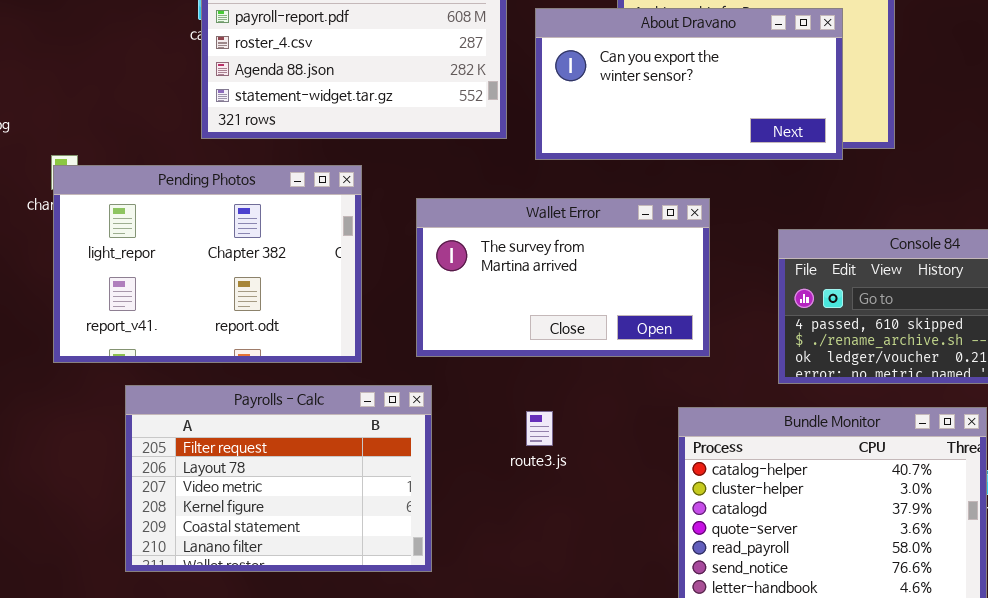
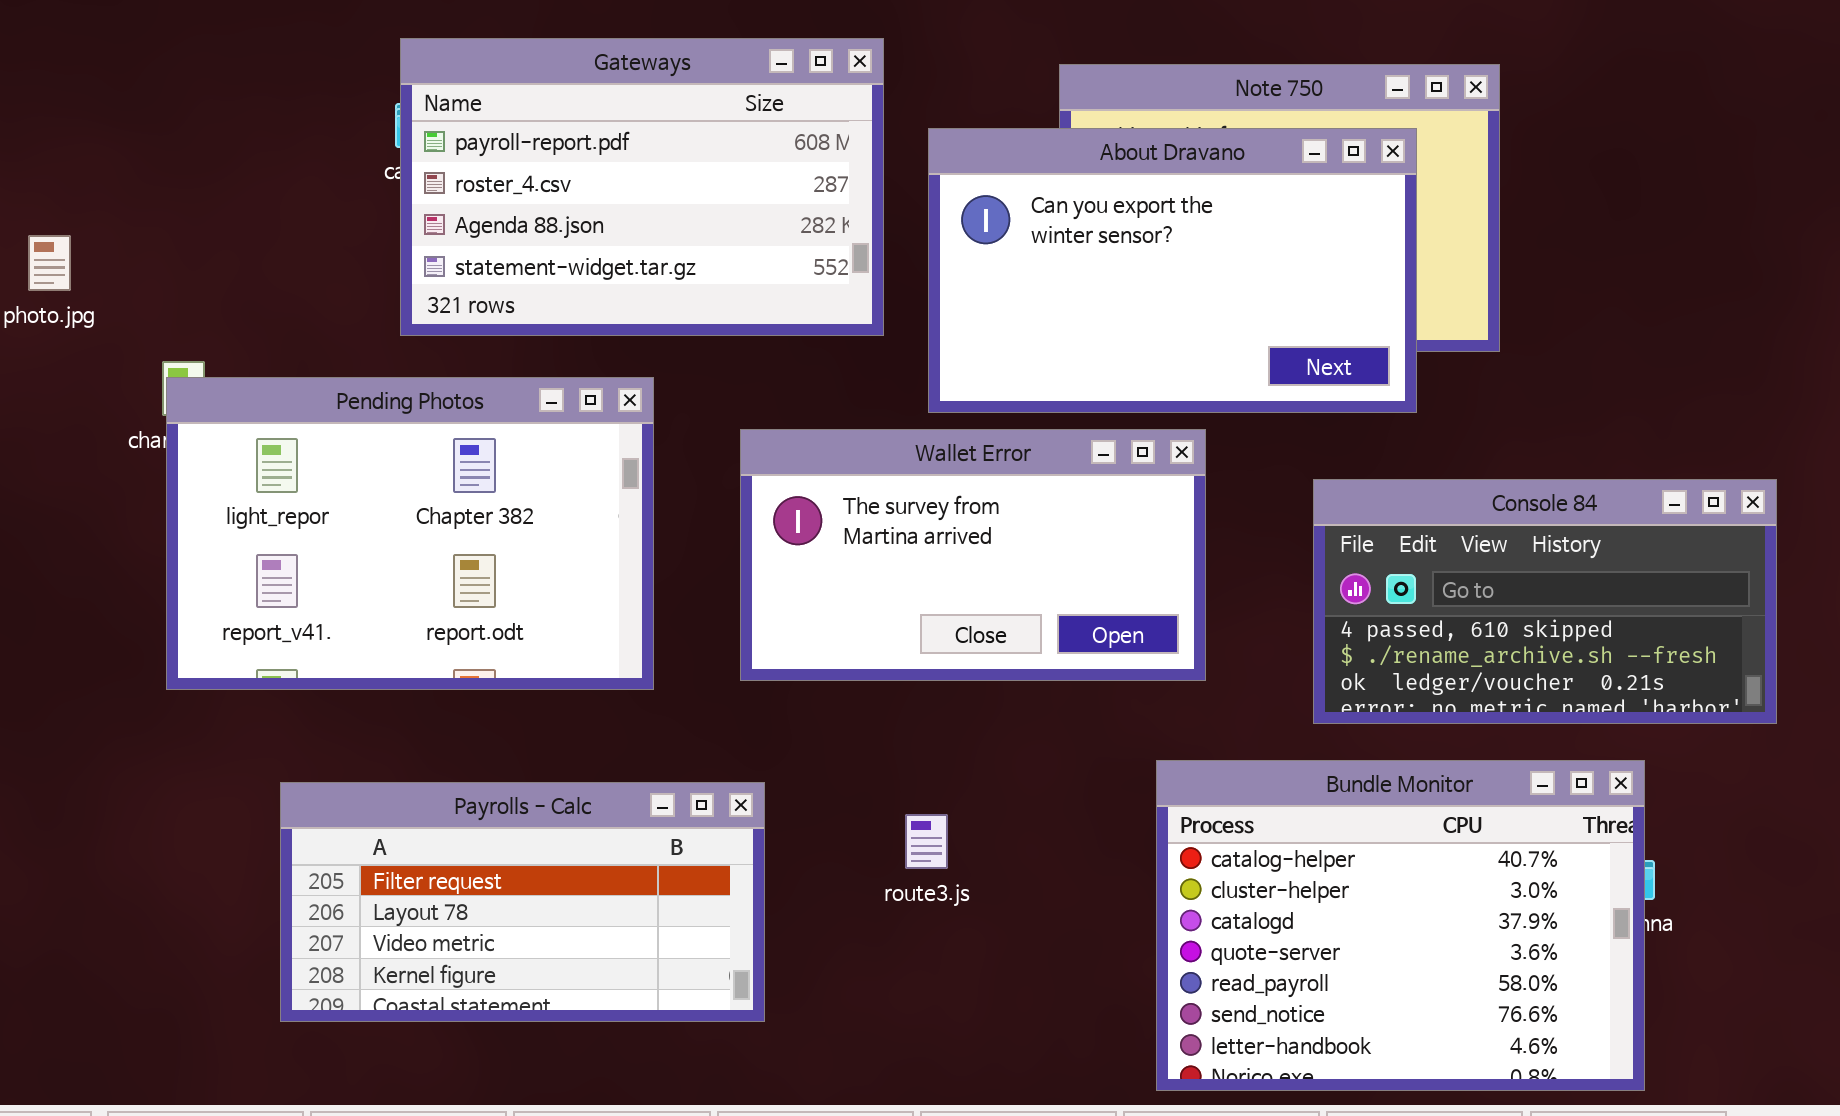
About Dravano: [535,8,843,160] -> [928,128,1417,413], resized
Payrolls - Calc: [125,385,432,572] -> [280,782,765,1022], resized
route3.js: [526,411,553,446] -> [905,814,948,869], moved

